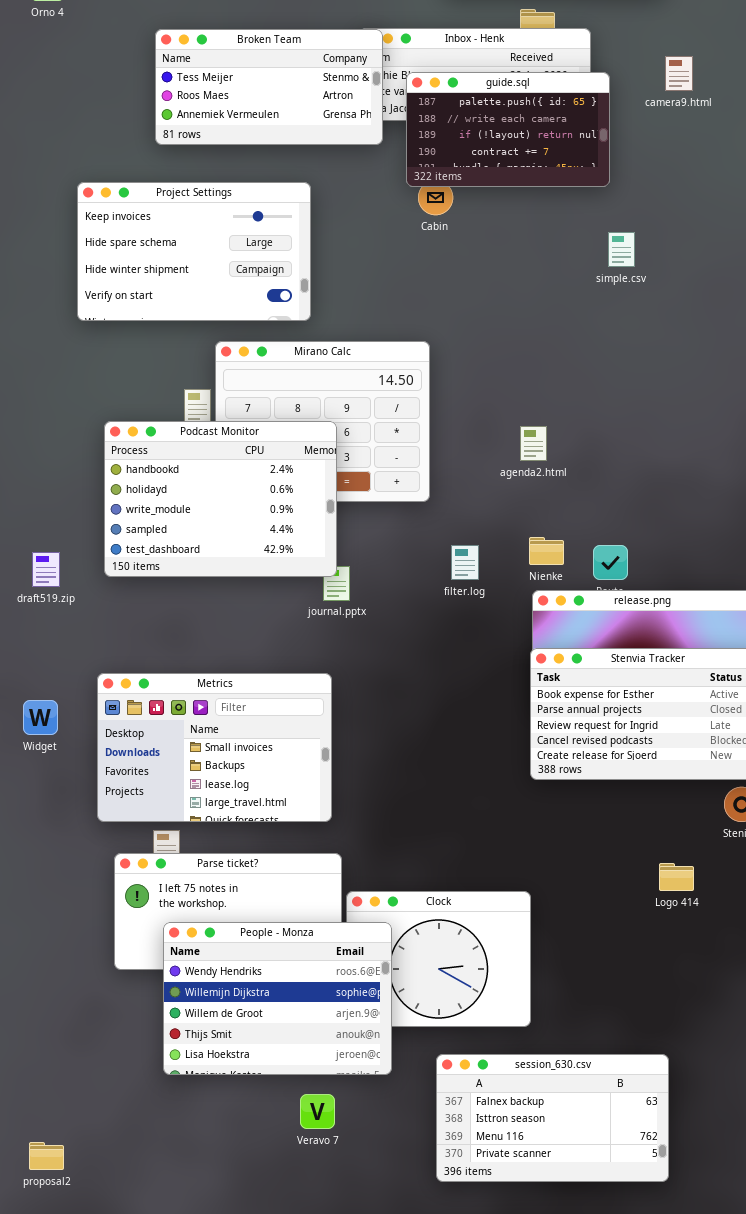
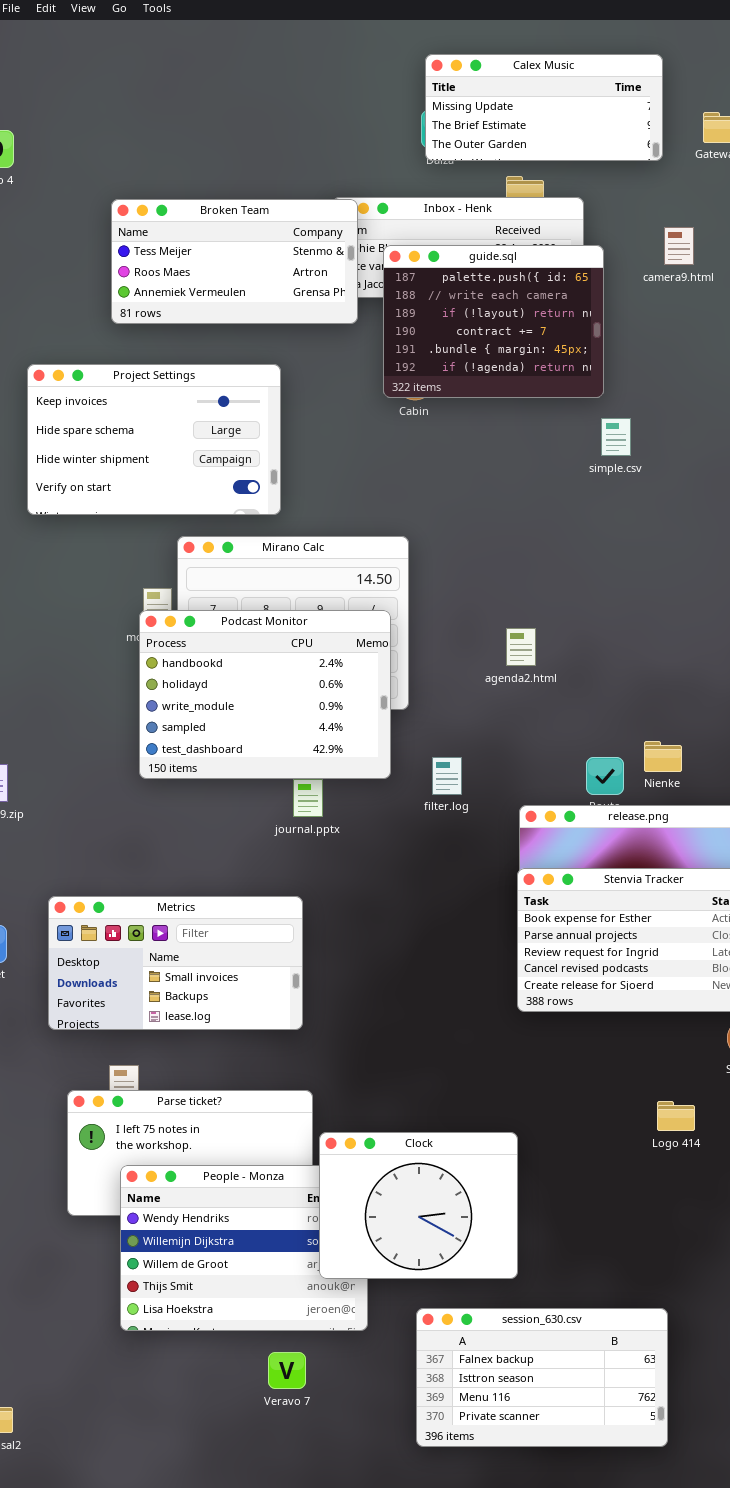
guide.sql: [406,72,610,187] -> [383,245,604,398], resized
Podcast Monitor: [104,421,337,577] -> [139,610,391,779], moved
Nienke: [529,537,564,565] -> [644,741,682,772], moved
Metrics: [97,673,332,822] -> [48,896,303,1030], resized
Clock: [346,891,531,1027] -> [319,1132,518,1279], raised

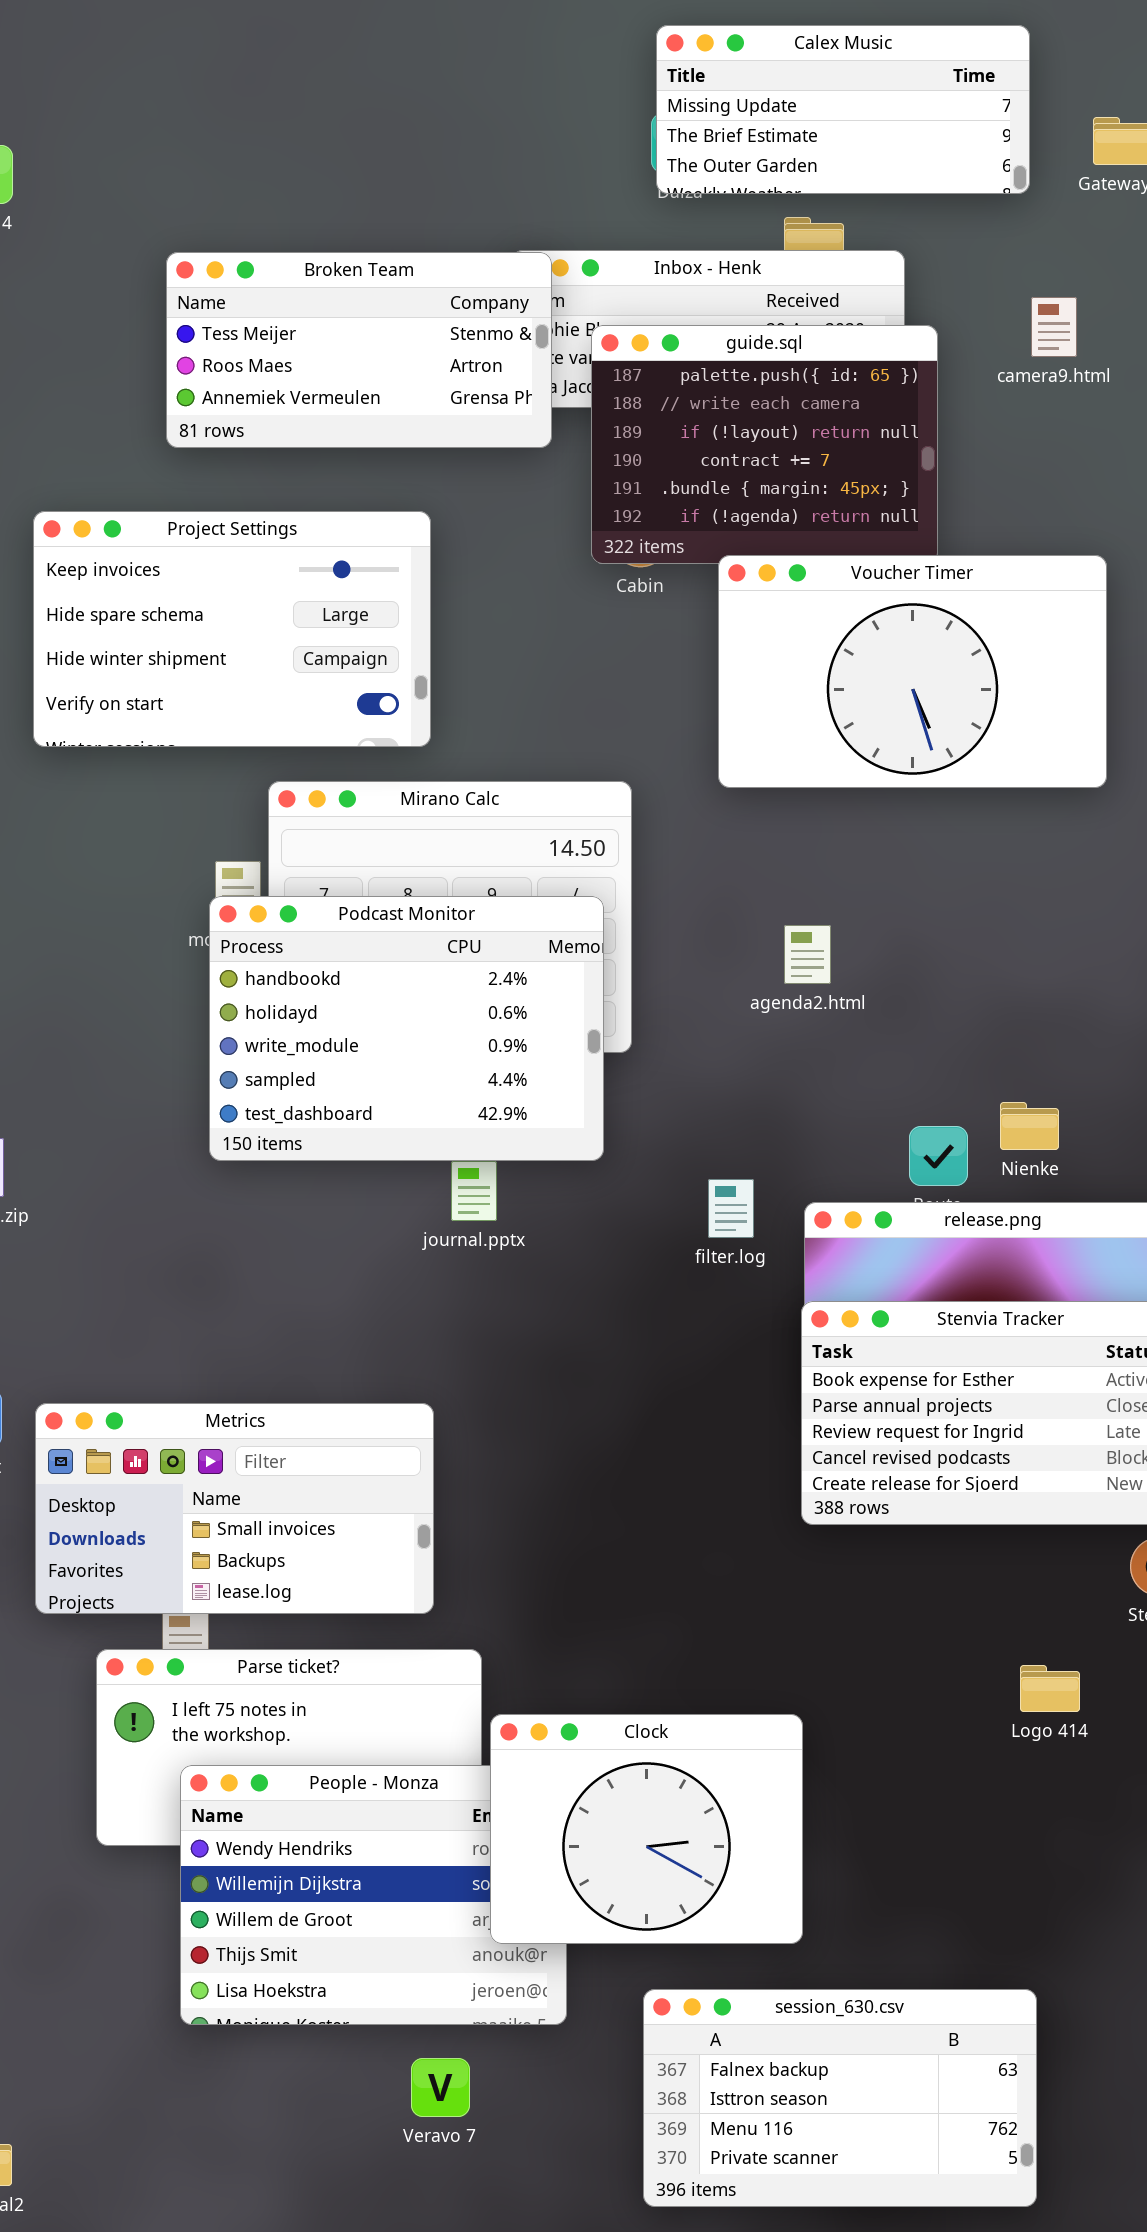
Voucher Timer: none -> [718,555,1107,788], opened
filter.log: [432,757,462,795] -> [708,1179,754,1238], moved
Metrics: [48,896,303,1030] -> [35,1403,434,1614], moved

